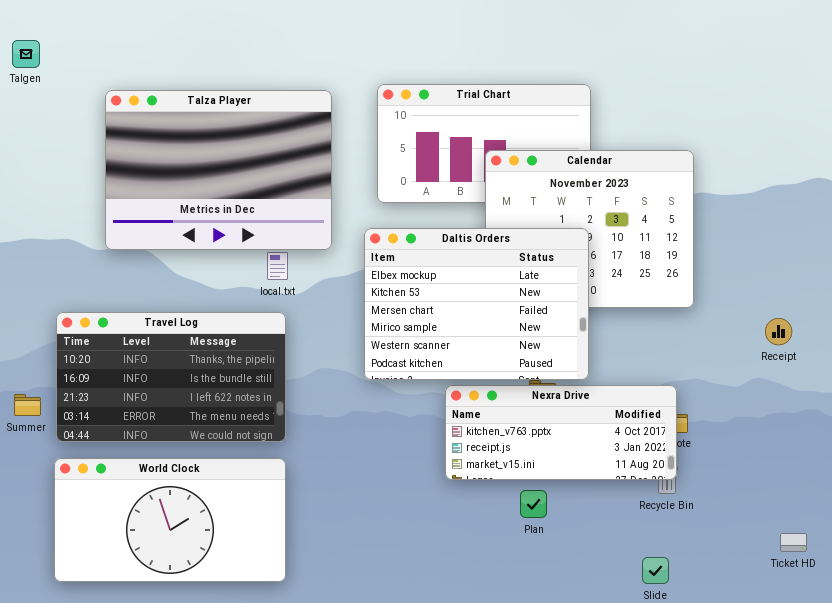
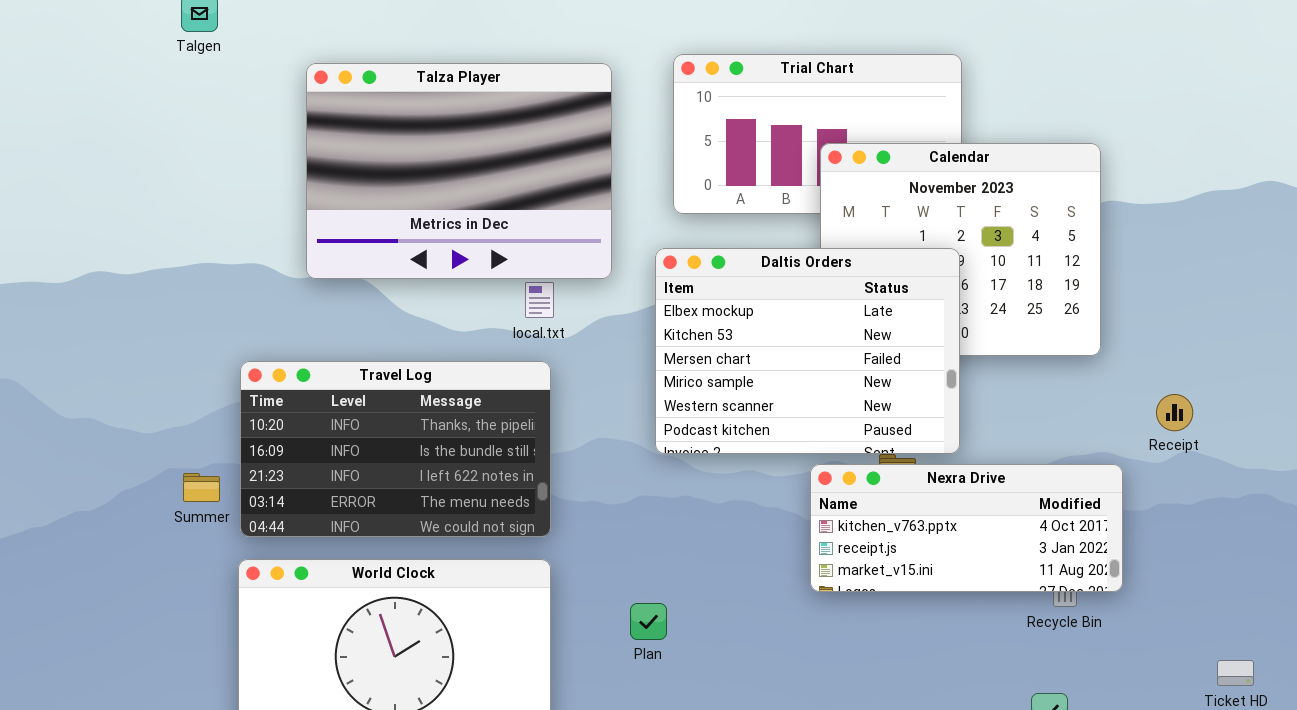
Receipt: [765,318,792,345] -> [1156,394,1193,431], moved
Nexra Drive: [445,385,677,480] -> [810,464,1123,592], moved
Plan: [520,490,547,518] -> [630,603,667,640], moved

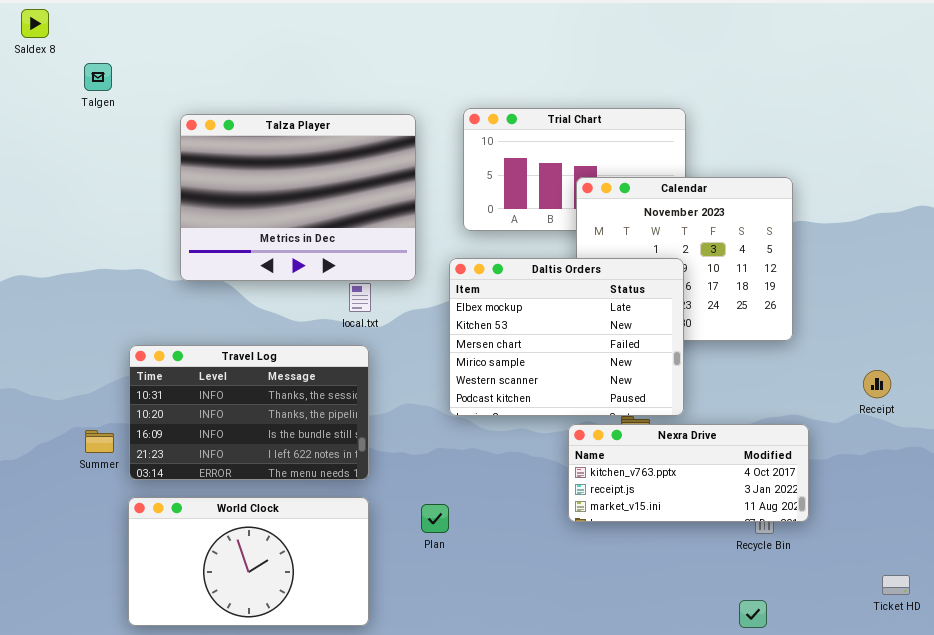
Travel Log: [240,361,551,537] -> [129,345,369,480], scrolled up 1 row
Receipt: [1156,394,1193,431] -> [863,370,891,398], moved
Plan: [630,603,667,640] -> [421,504,449,533], moved

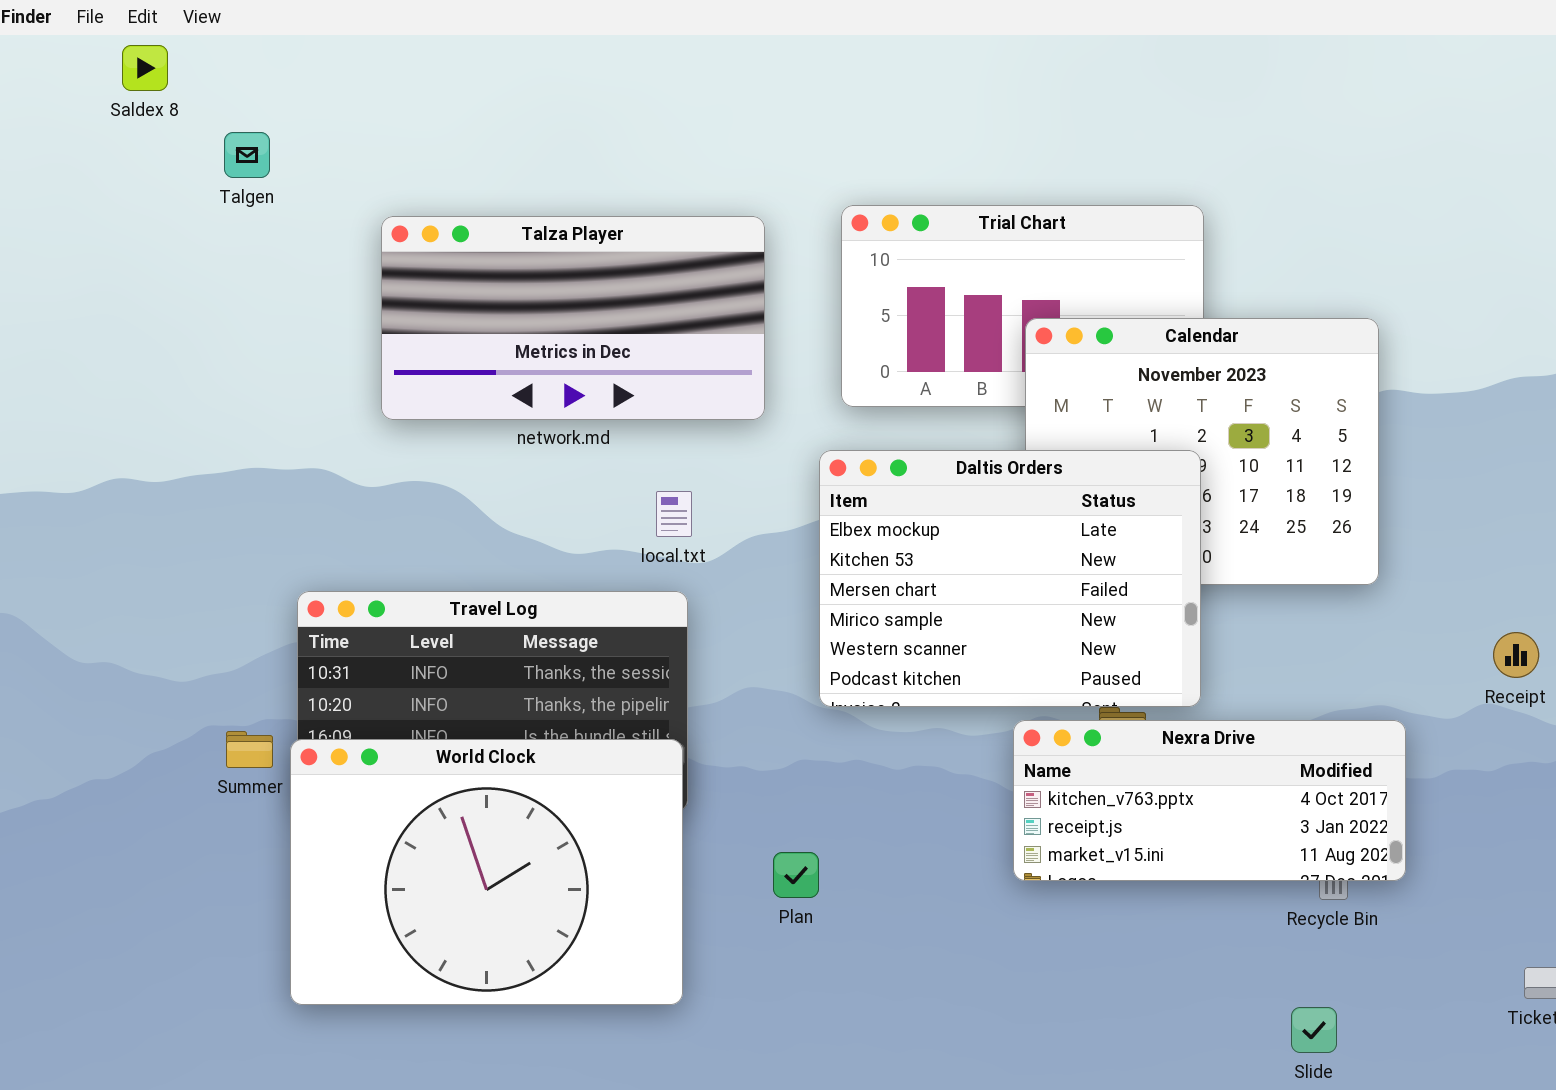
Talza Player: [180,114,416,281] -> [381,216,765,420], resized
World Clock: [128,497,369,626] -> [290,739,683,1005], moved, resized

